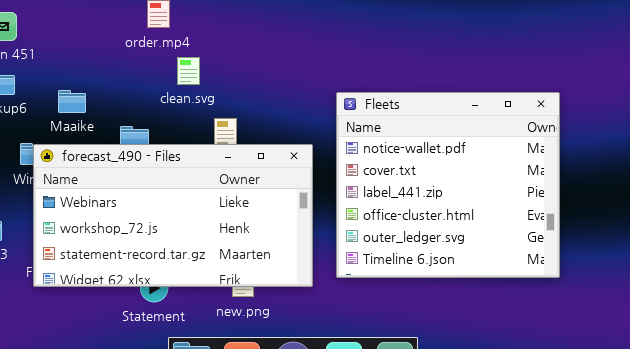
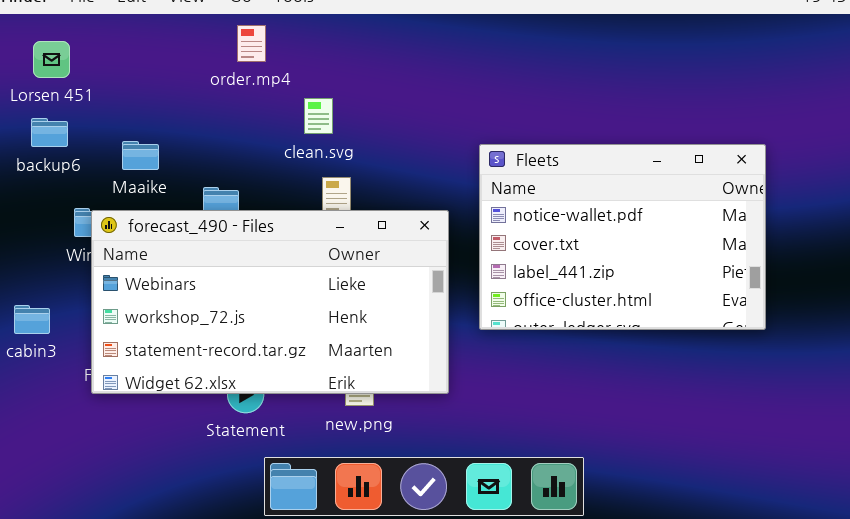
clean.svg: [177,57,200,85] -> [304,98,333,134], moved
Fleets: [336,92,560,278] -> [479,144,766,330], resized

